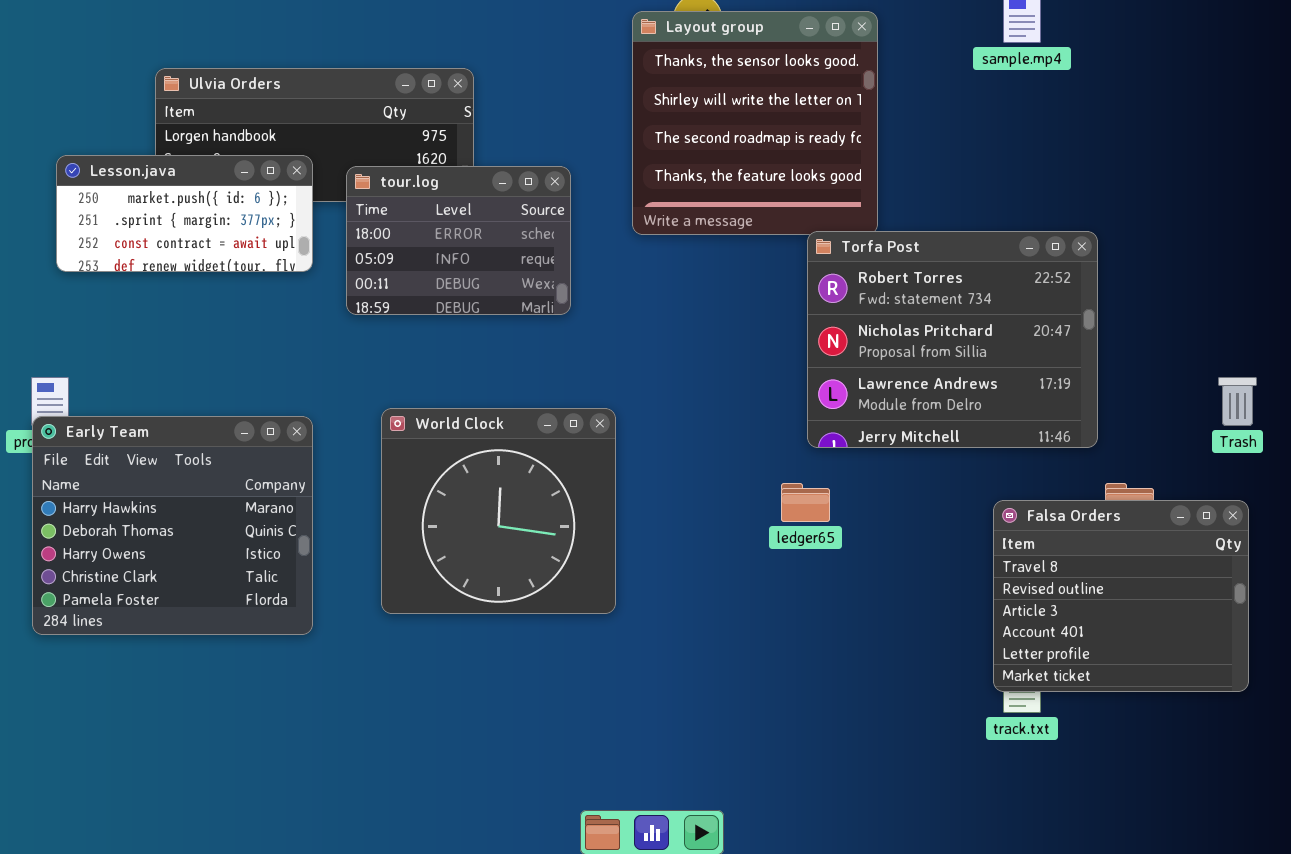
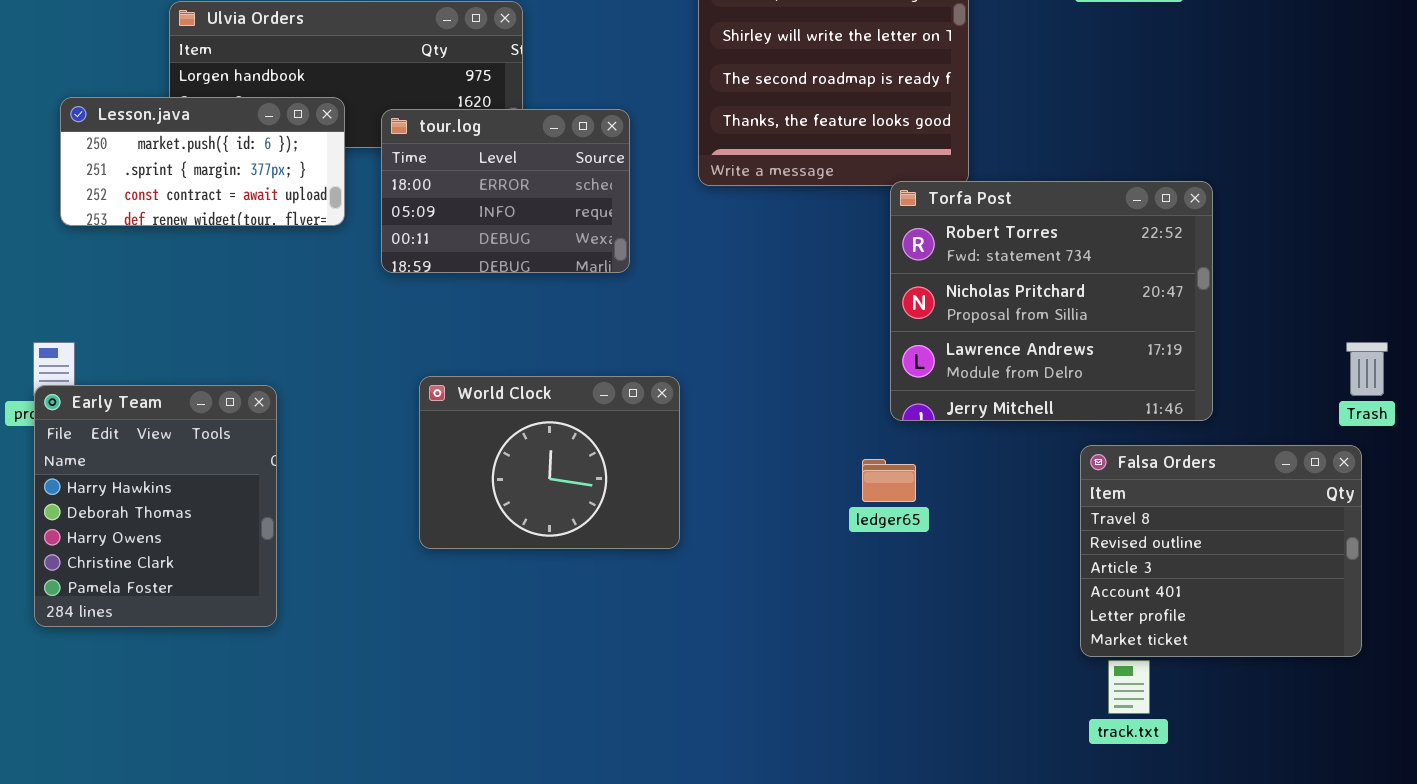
World Clock: [381,408,616,614] -> [419,376,680,549], resized
Early Team: [32,416,313,635] -> [34,385,277,627], resized
Falsa Orders: [993,500,1249,692] -> [1080,445,1362,657], moved

